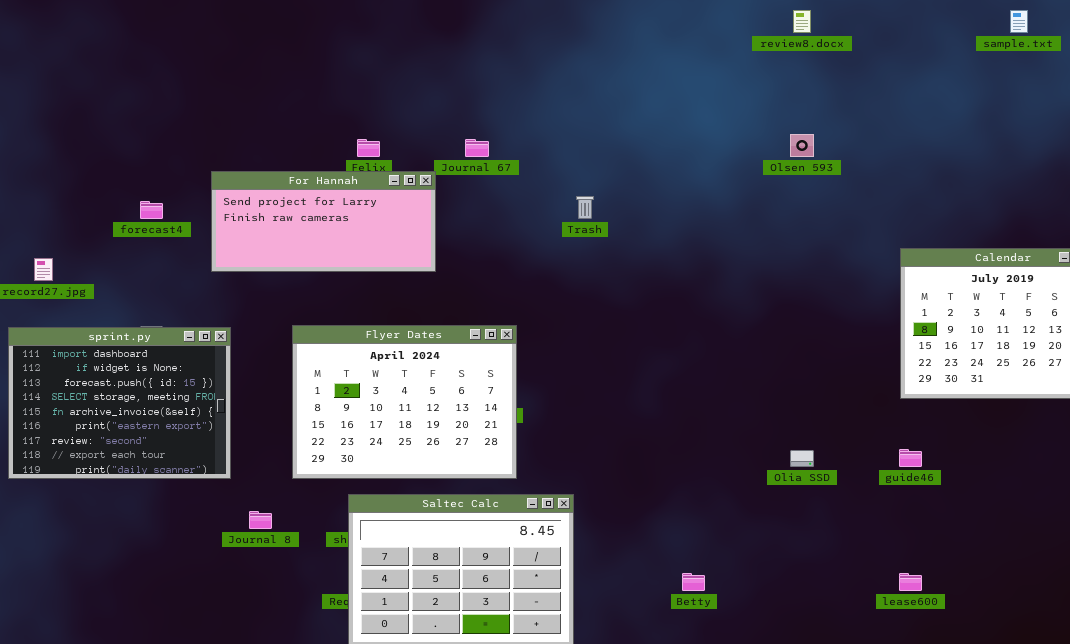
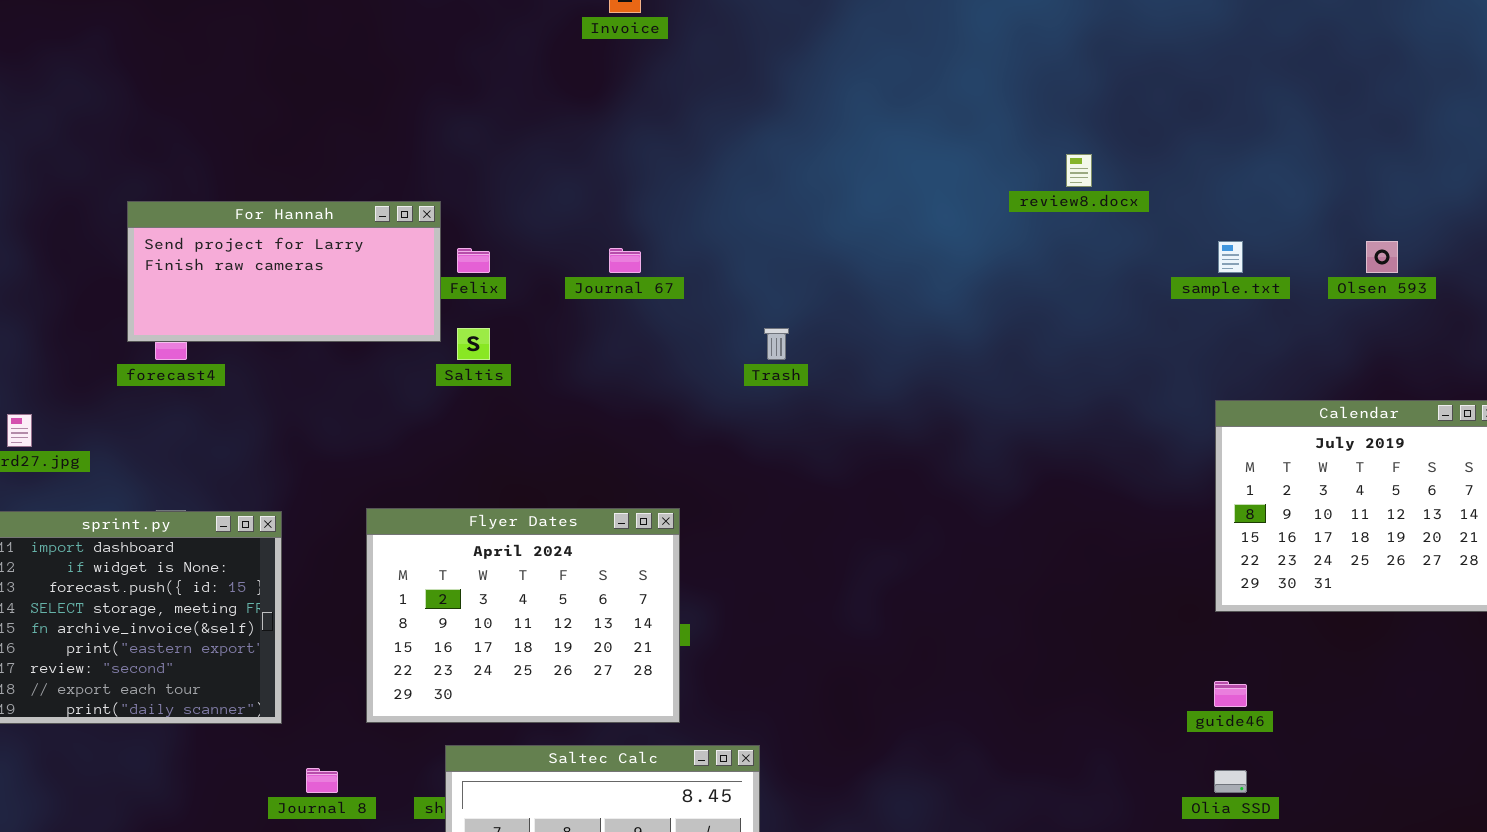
review8.docx: [793,10,811,33] -> [1066,154,1092,187], moved
sample.txt: [1010,10,1028,33] -> [1218,241,1243,273], moved
Olsen 593: [790,134,814,157] -> [1366,241,1398,273], moved
For Hannah: [211,171,436,272] -> [127,201,441,342], moved
Olia SSD: [790,450,814,467] -> [1214,770,1247,793], moved

